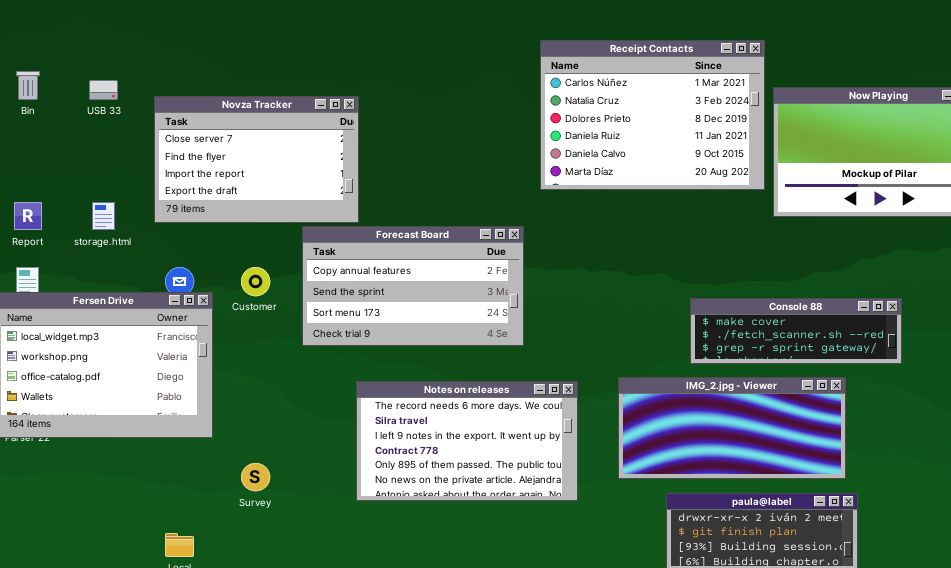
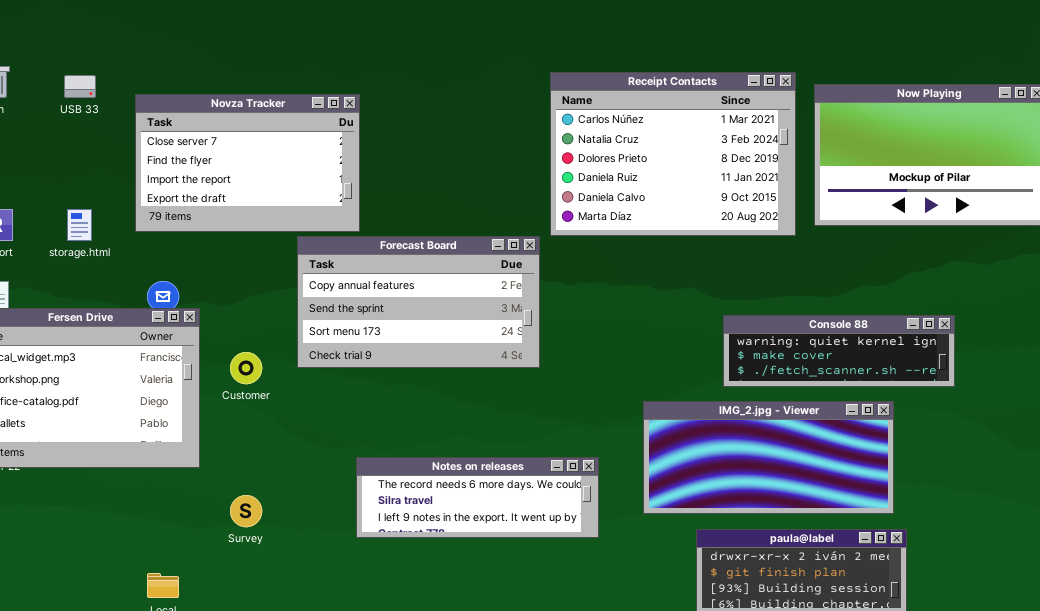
Receipt Contacts: [540,40,765,190] -> [550,72,796,236], moved
Customer: [241,267,270,296] -> [230,352,262,384], moved
Console 88: [690,298,902,364] -> [723,315,955,387], scrolled up 1 row
Notes on releases: [356,381,578,501] -> [356,457,599,538], resized

